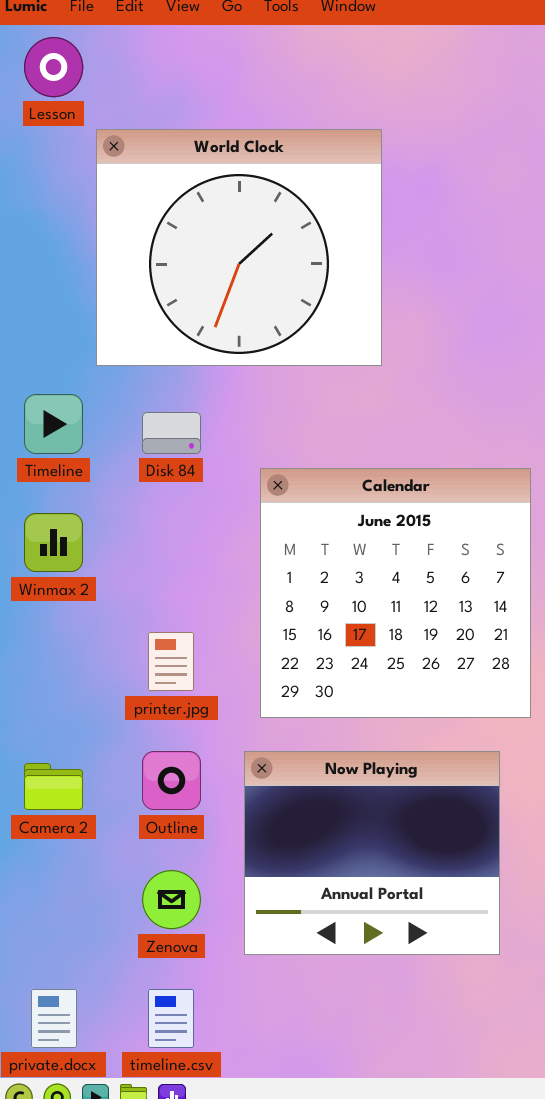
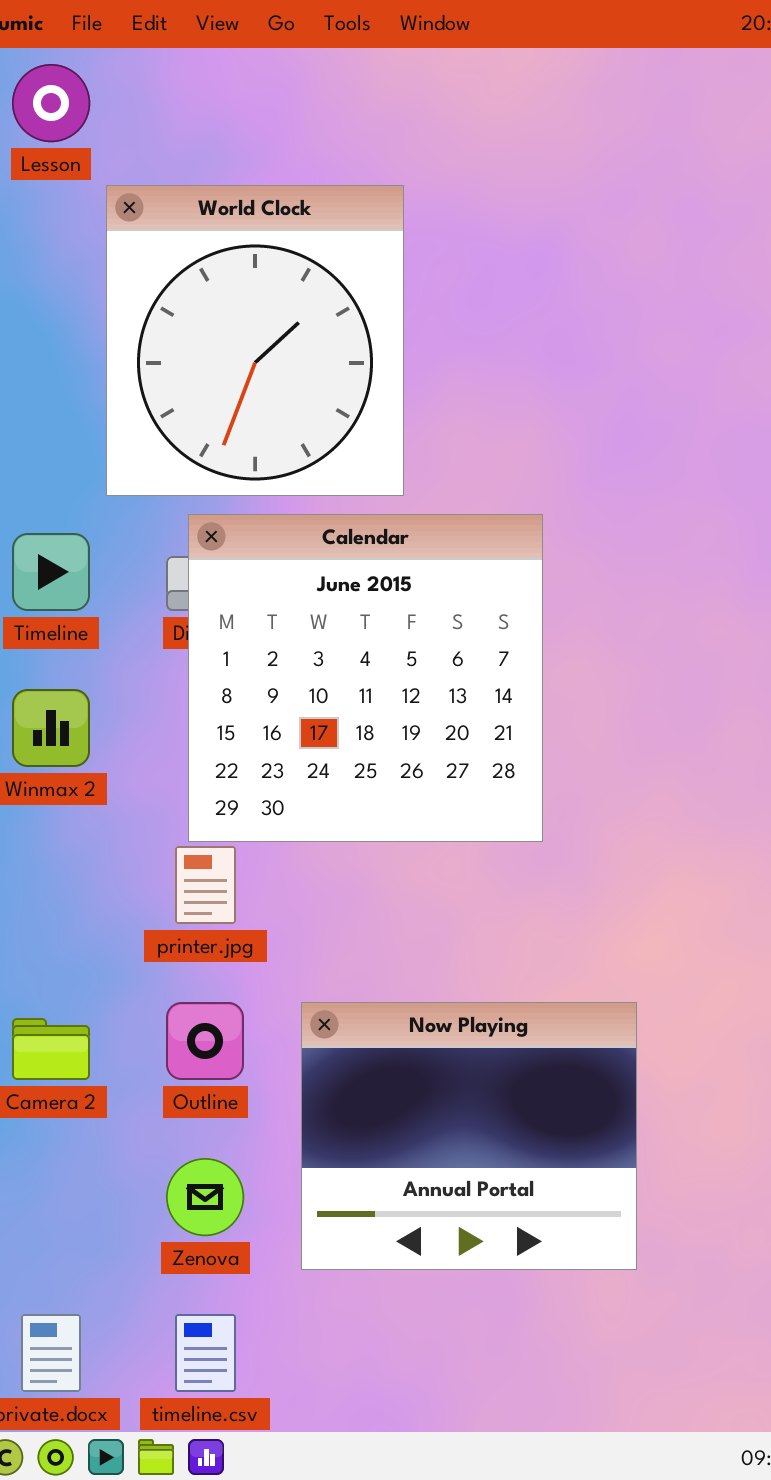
World Clock: [96,129,382,366] -> [106,185,404,496], resized
Calendar: [260,468,531,718] -> [188,514,543,842], moved

